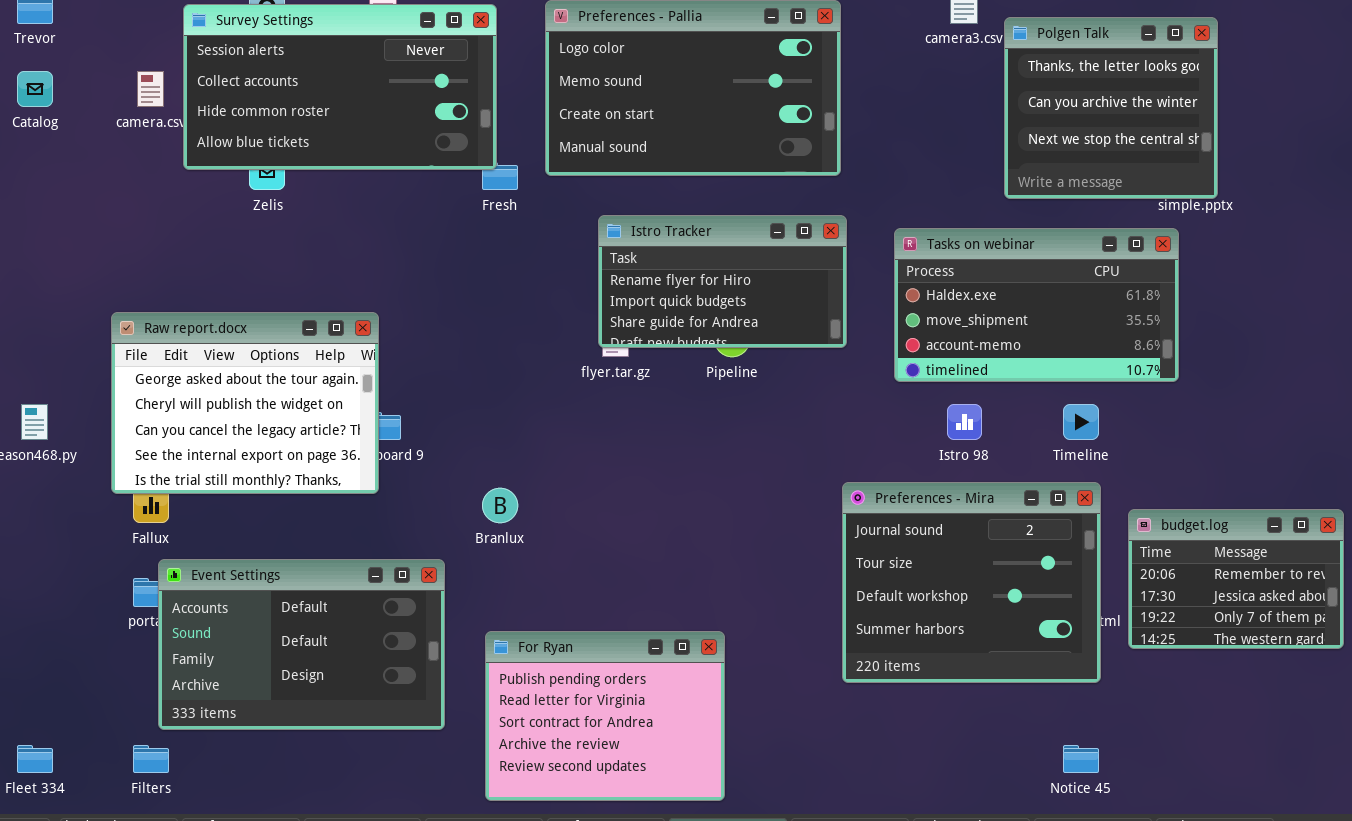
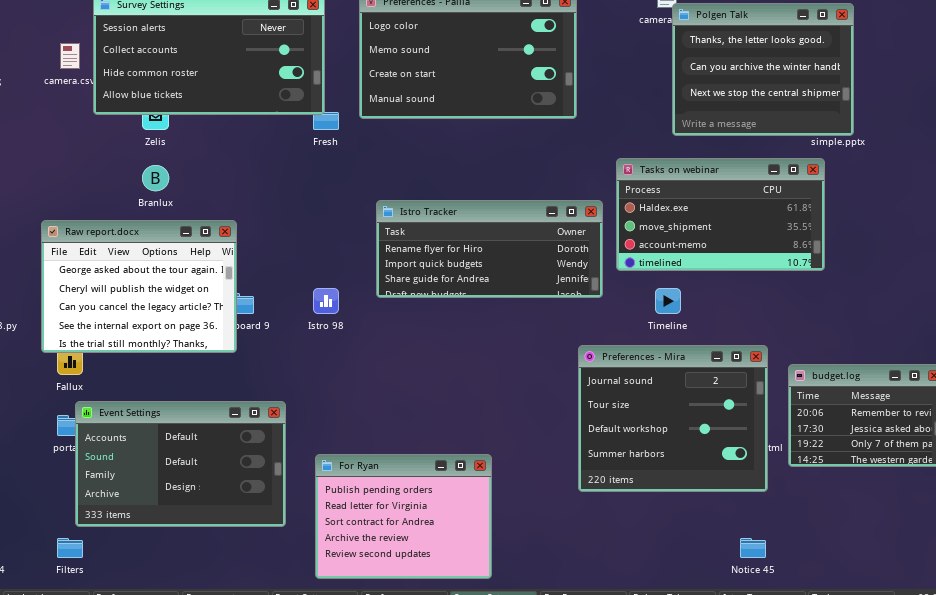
Polgen Talk: [1004,17,1218,199] -> [672,3,854,136], resized
Istro Tracker: [598,215,847,348] -> [376,200,603,298], moved, resized
Istro 98: [947,404,982,440] -> [313,288,339,314], moved
Timeline: [1063,404,1099,440] -> [655,288,681,314], moved
Branlux: [482,488,518,523] -> [142,165,169,191], moved

